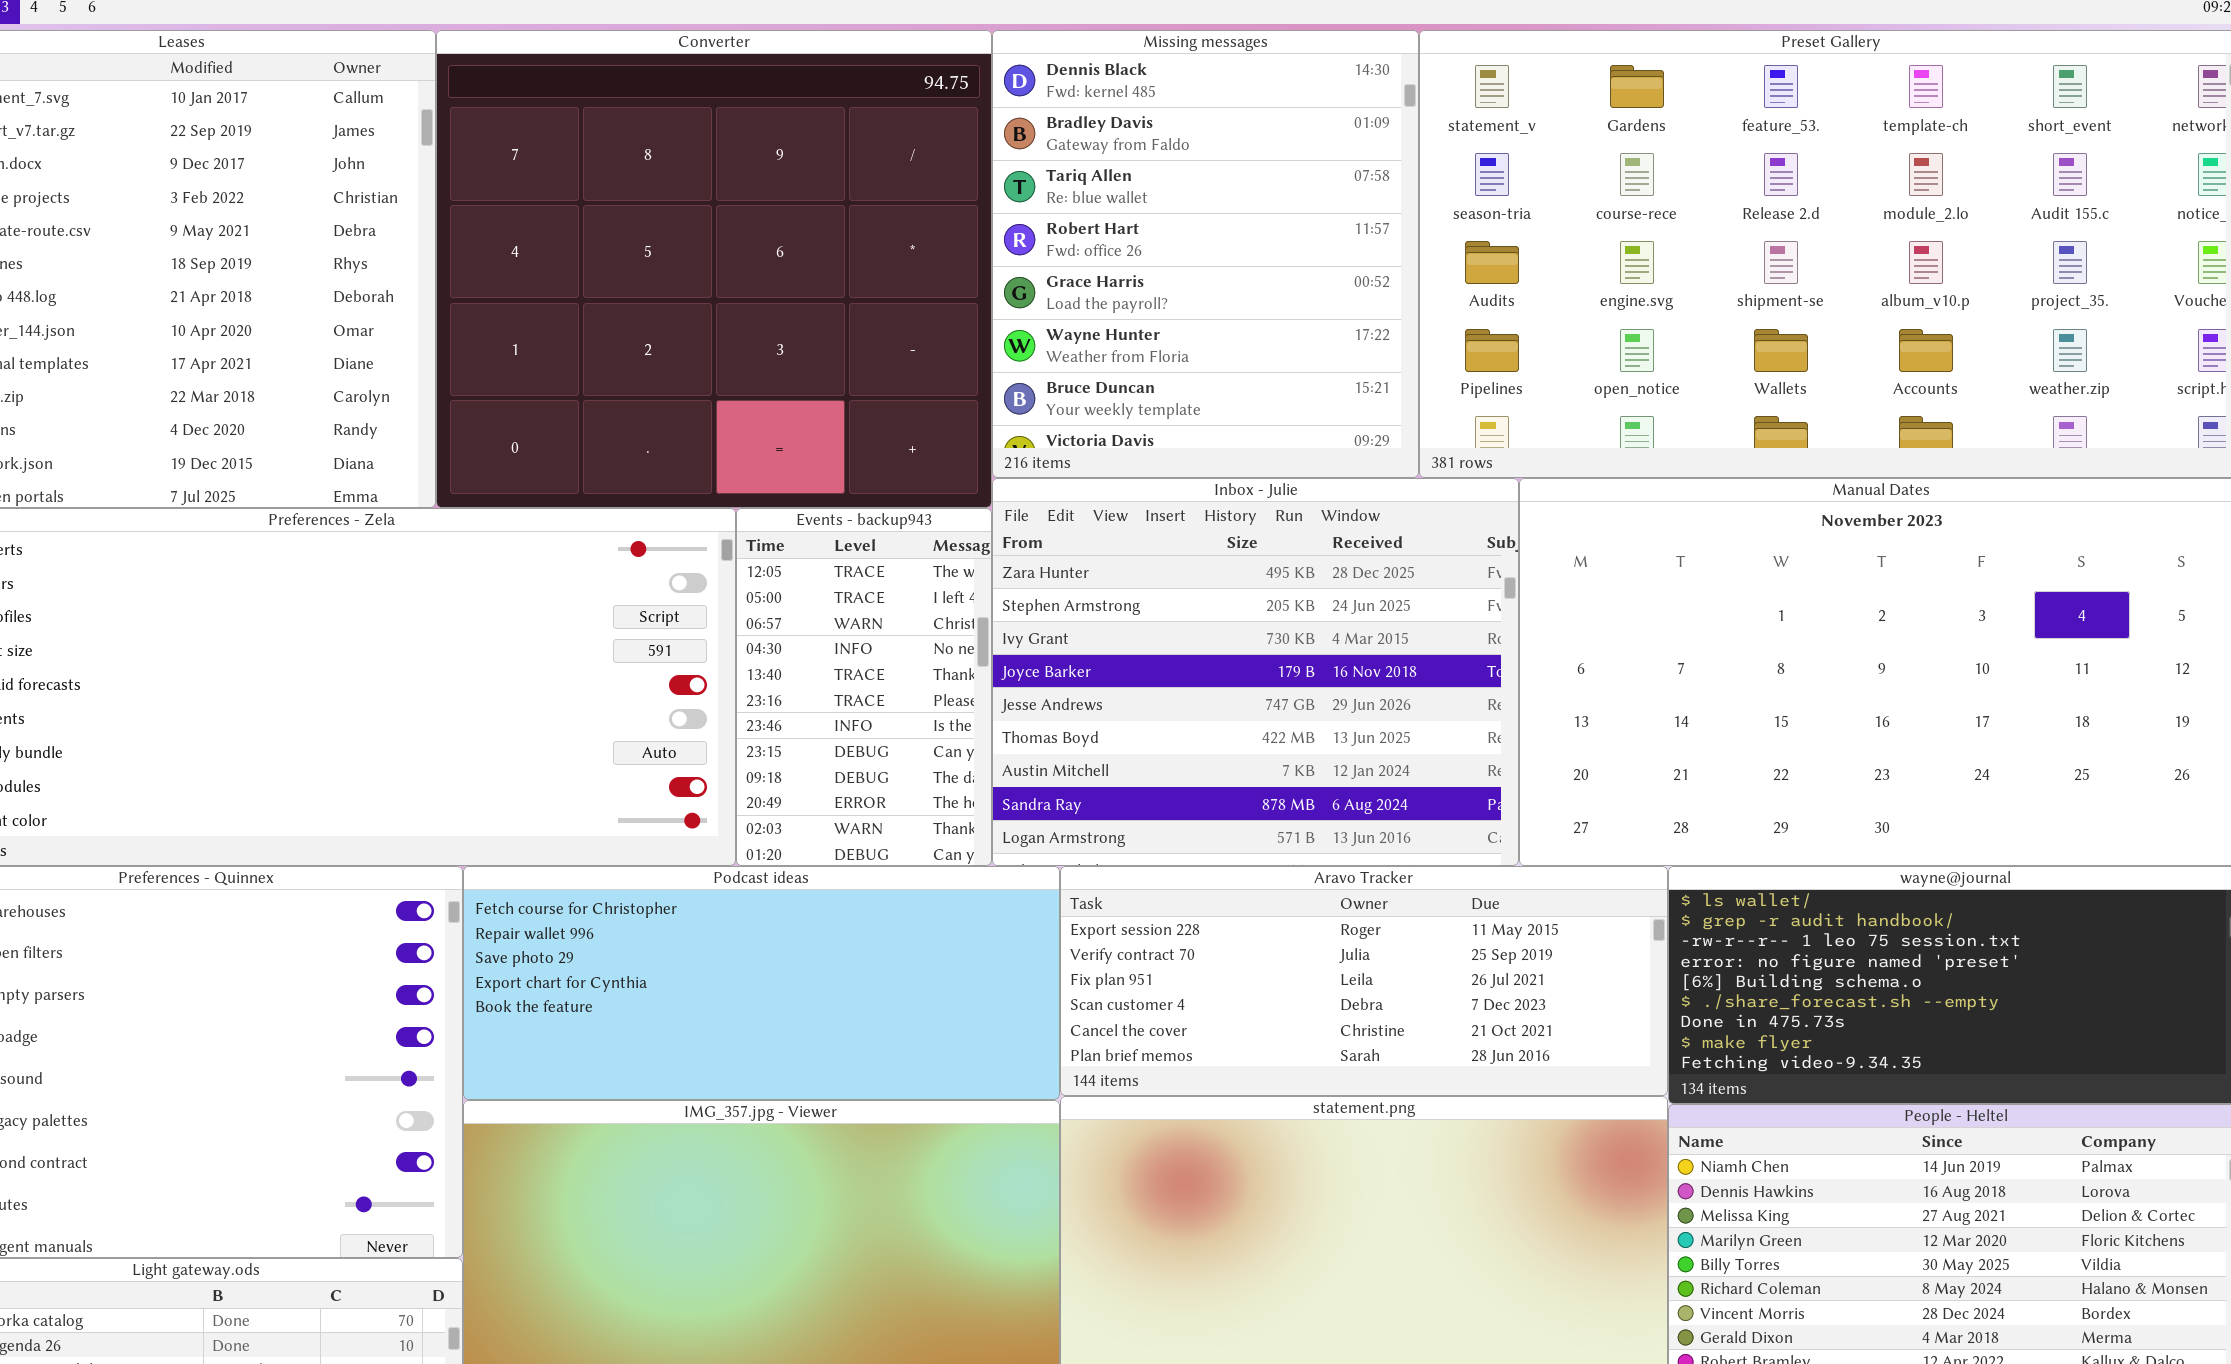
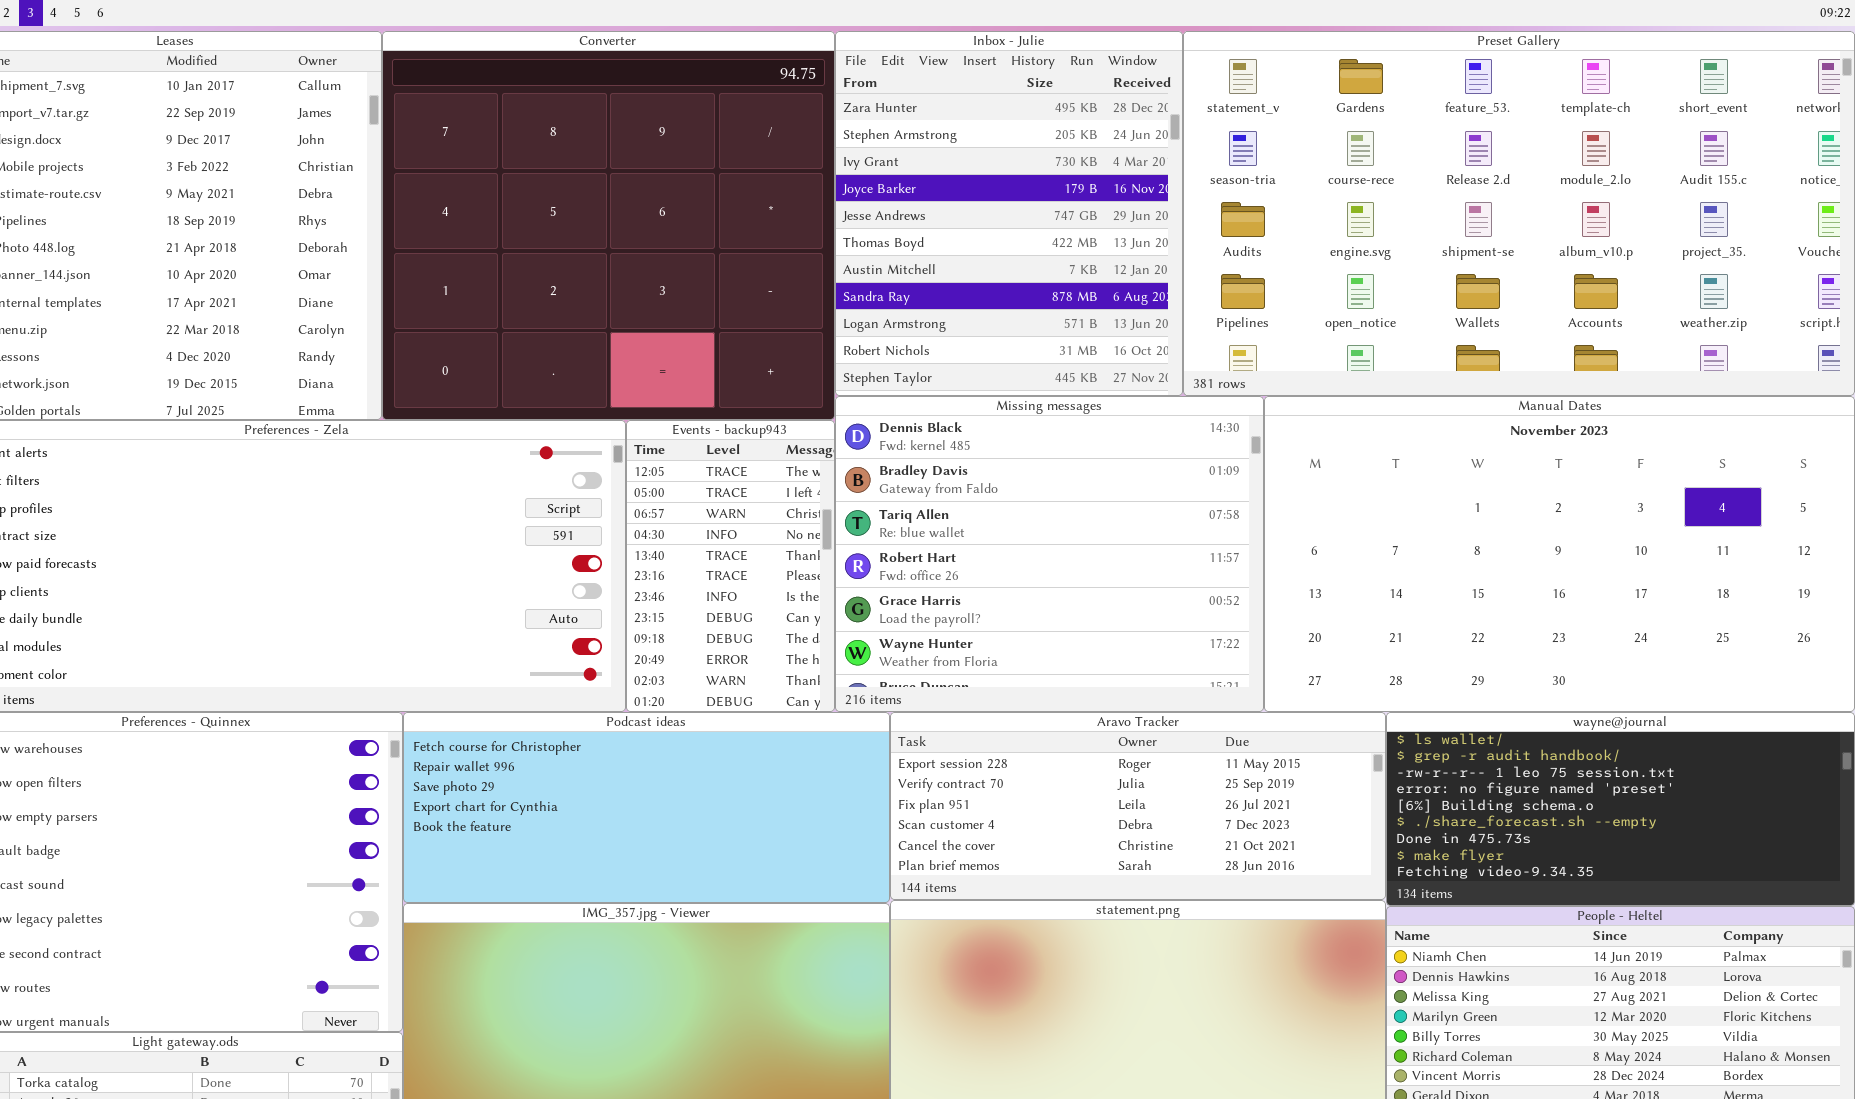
Missing messages: [992,30,1419,478] -> [835,396,1264,712], moved, resized
Inbox - Julie: [992,478,1519,866] -> [835,31,1183,396], moved, resized

